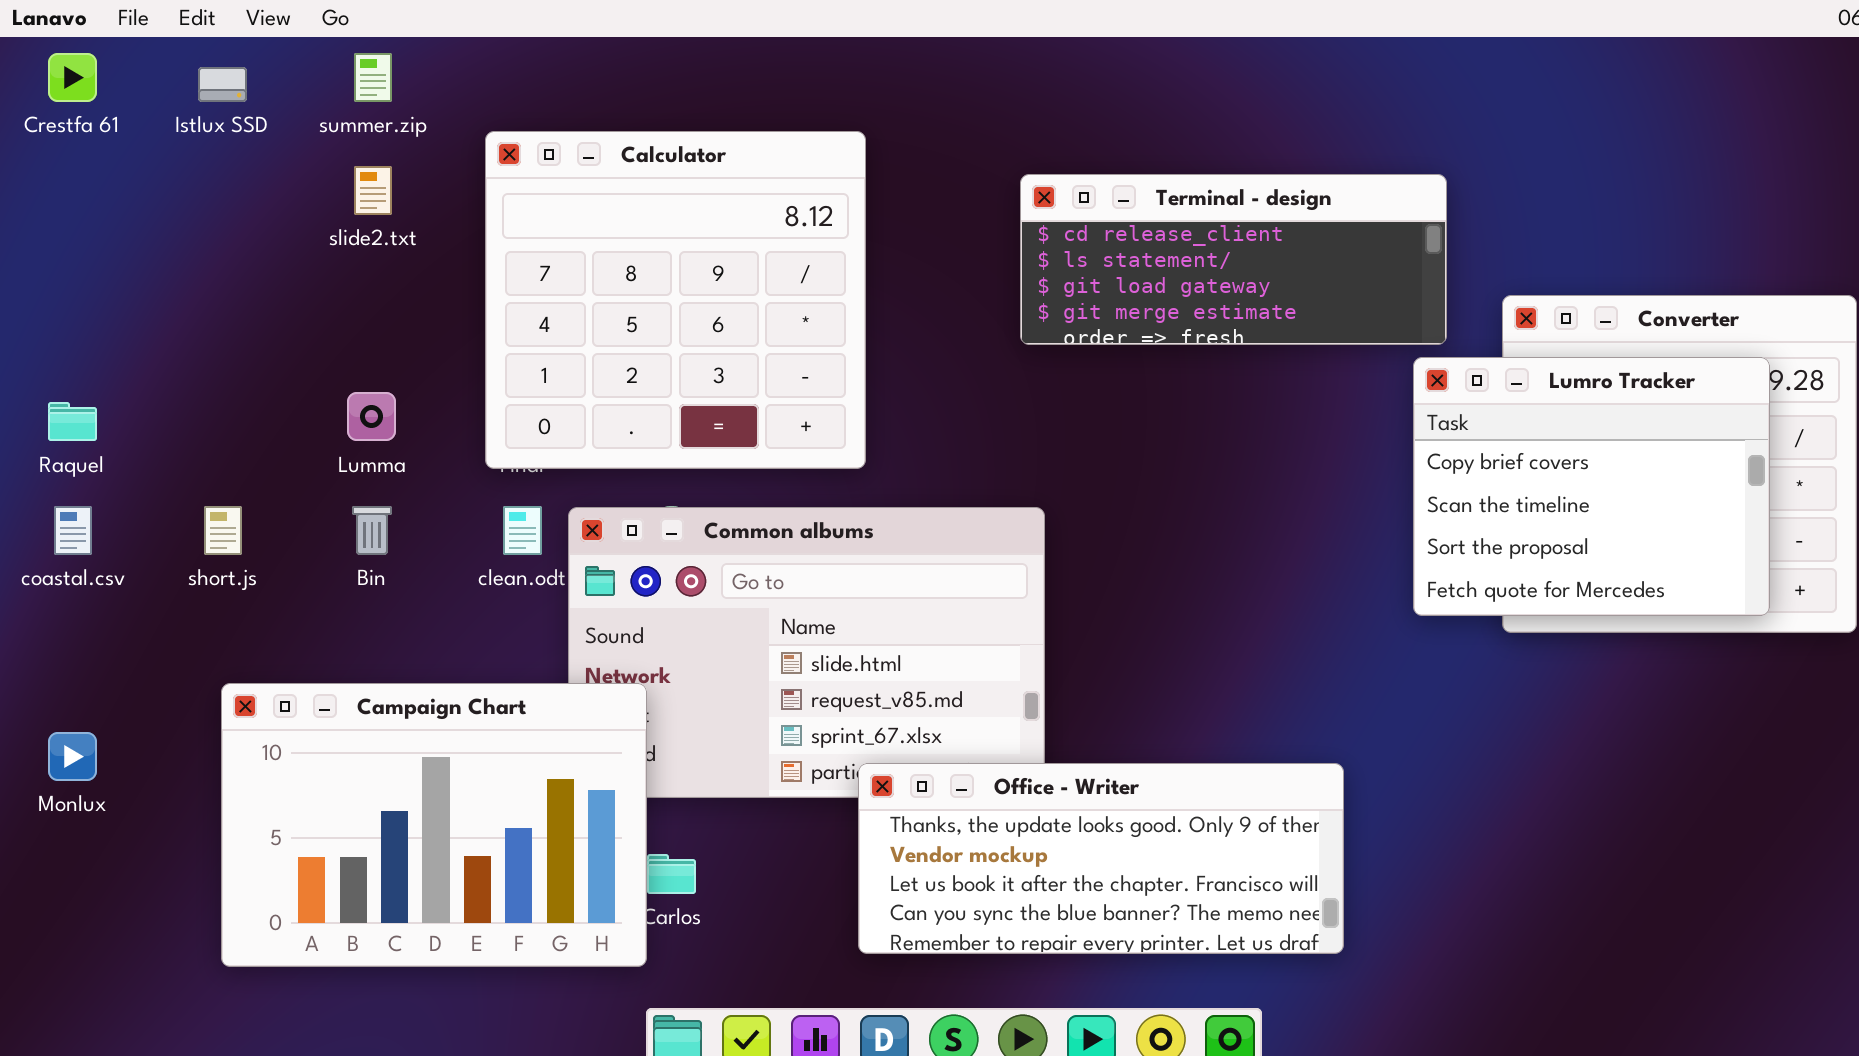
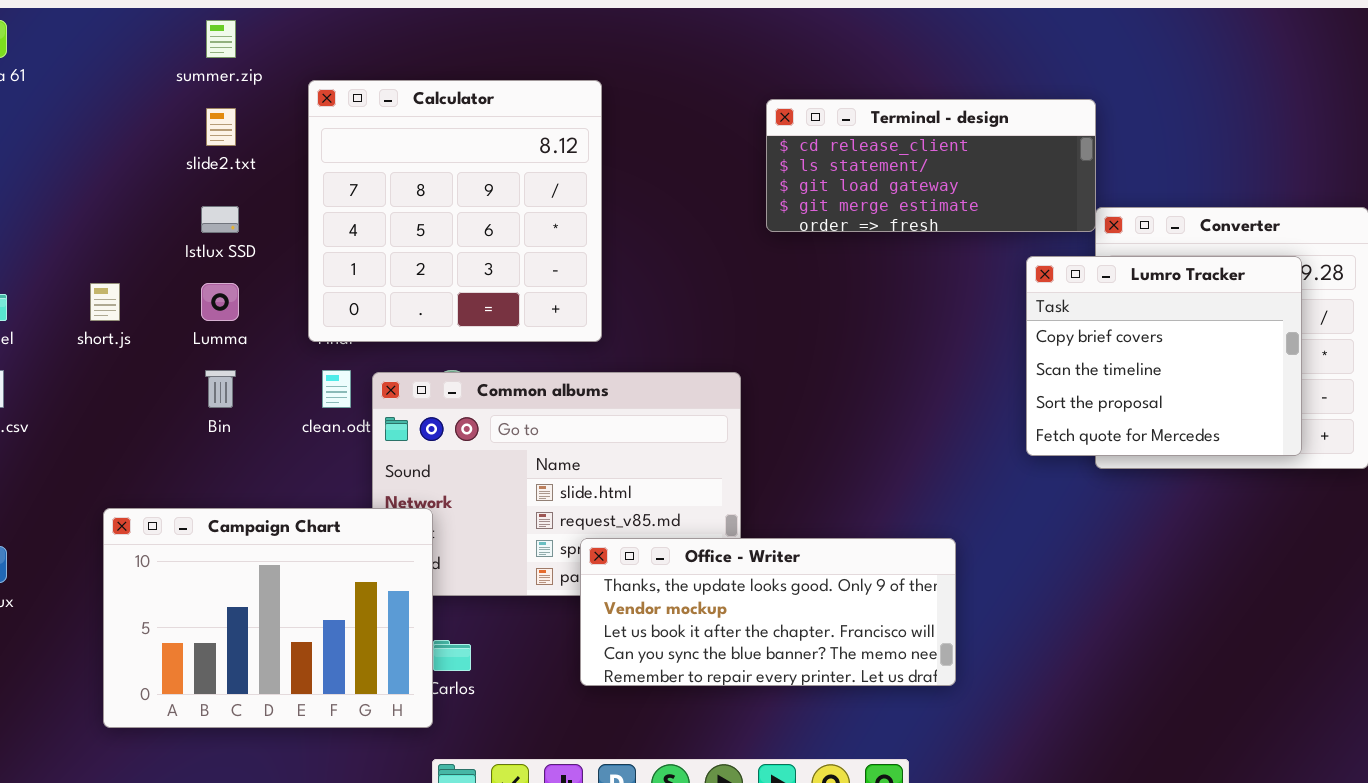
Istlux SSD: [198,67,247,102] -> [201,206,239,233], moved
Terminal - design: [1020,174,1447,345] -> [766,99,1096,232], moved
short.js: [204,506,242,555] -> [90,283,120,321], moved
Office - Writer: [858,763,1344,954] -> [580,538,956,686], moved

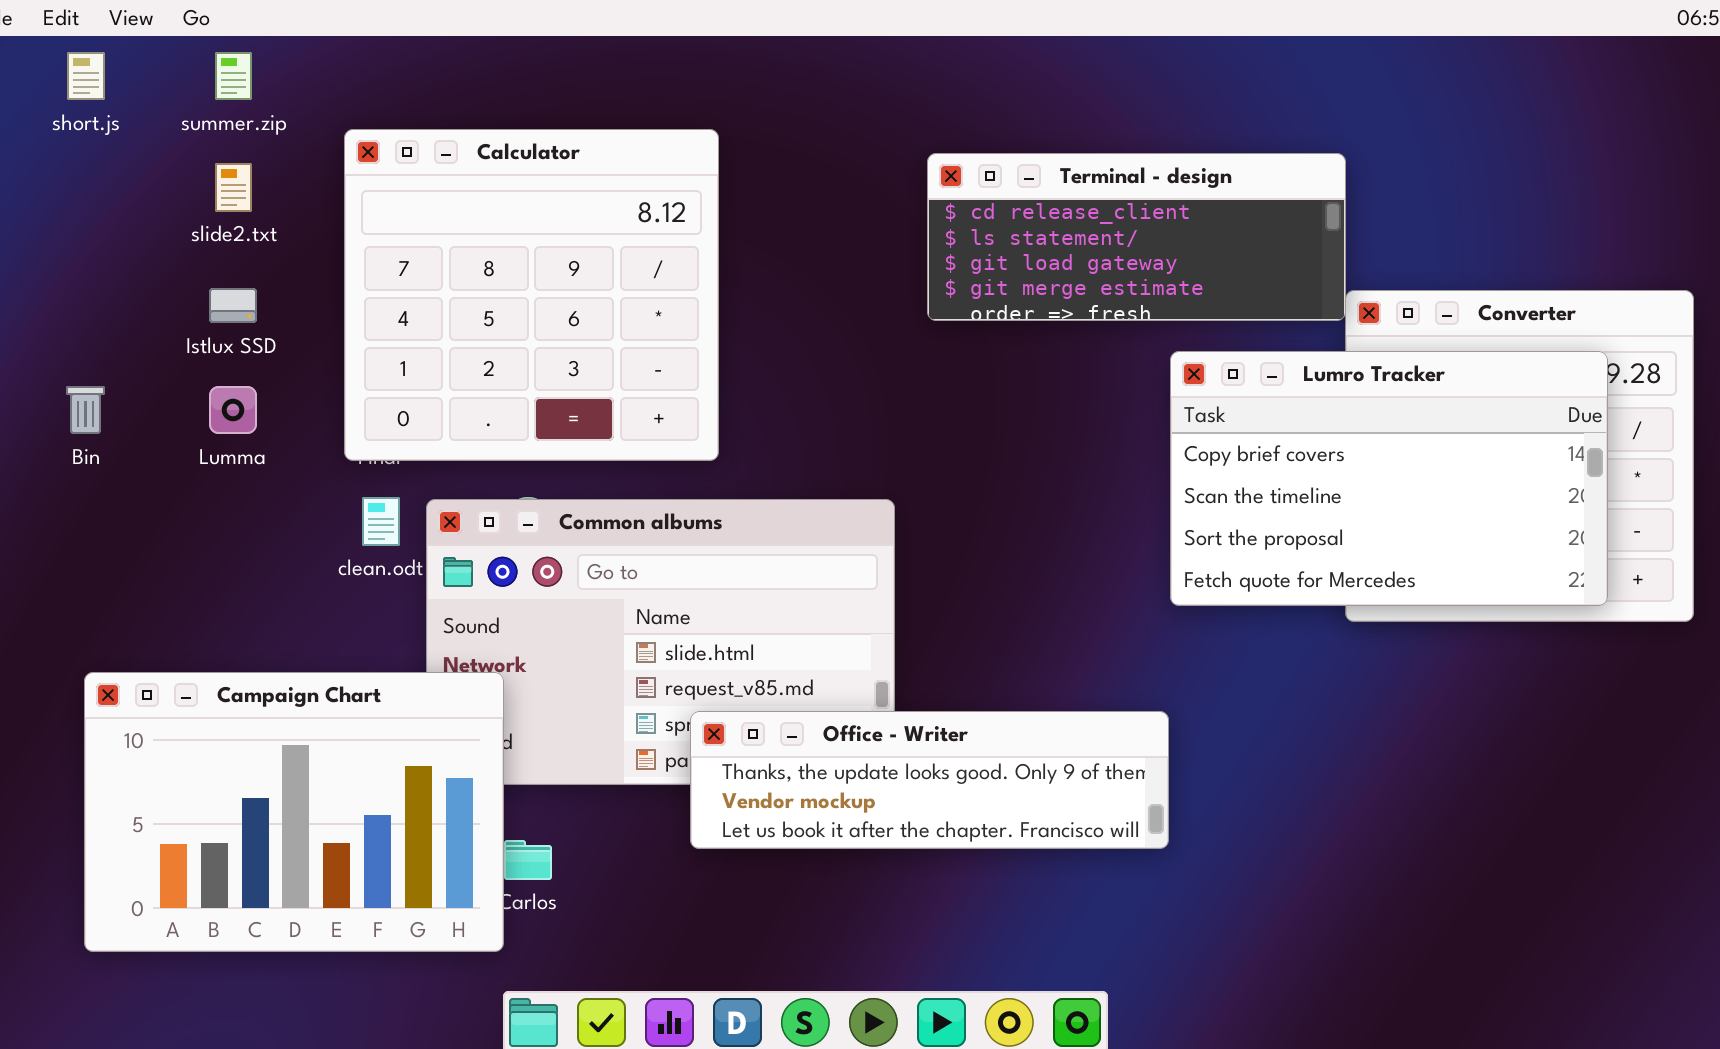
Lumro Tracker: [1026,256,1302,456] -> [1170,351,1608,606], resized
short.js: [90,283,120,321] -> [67,52,105,100], moved
Bin: [205,370,236,408] -> [66,386,105,434], moved
Office - Writer: [580,538,956,686] -> [690,711,1169,849], resized

